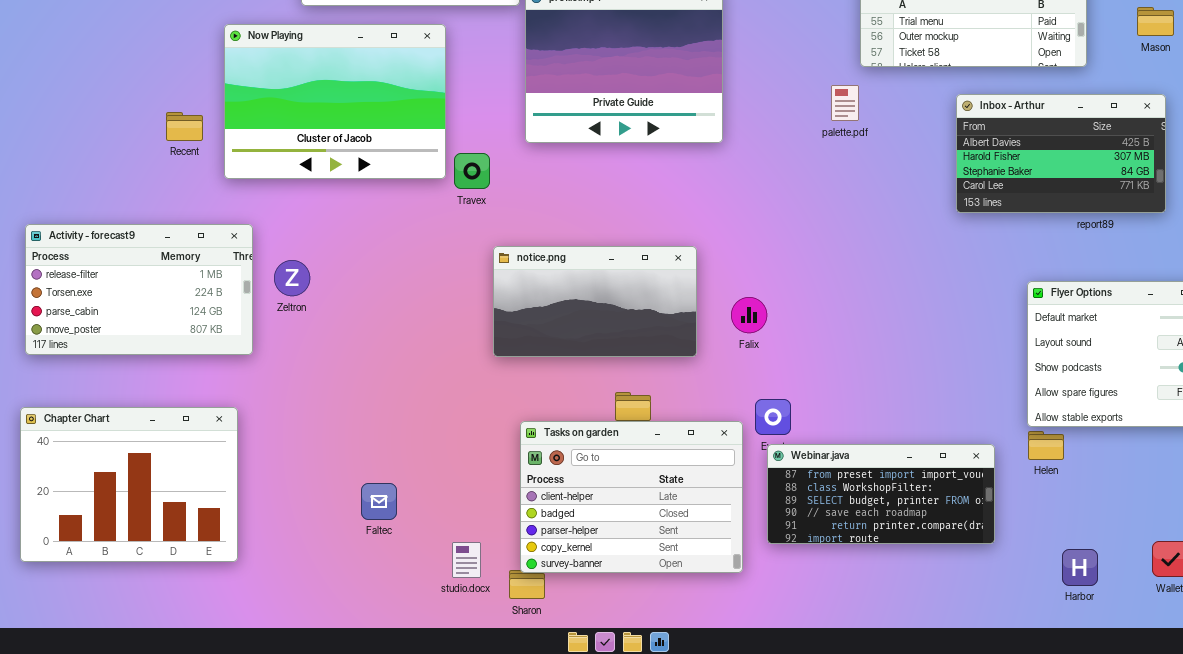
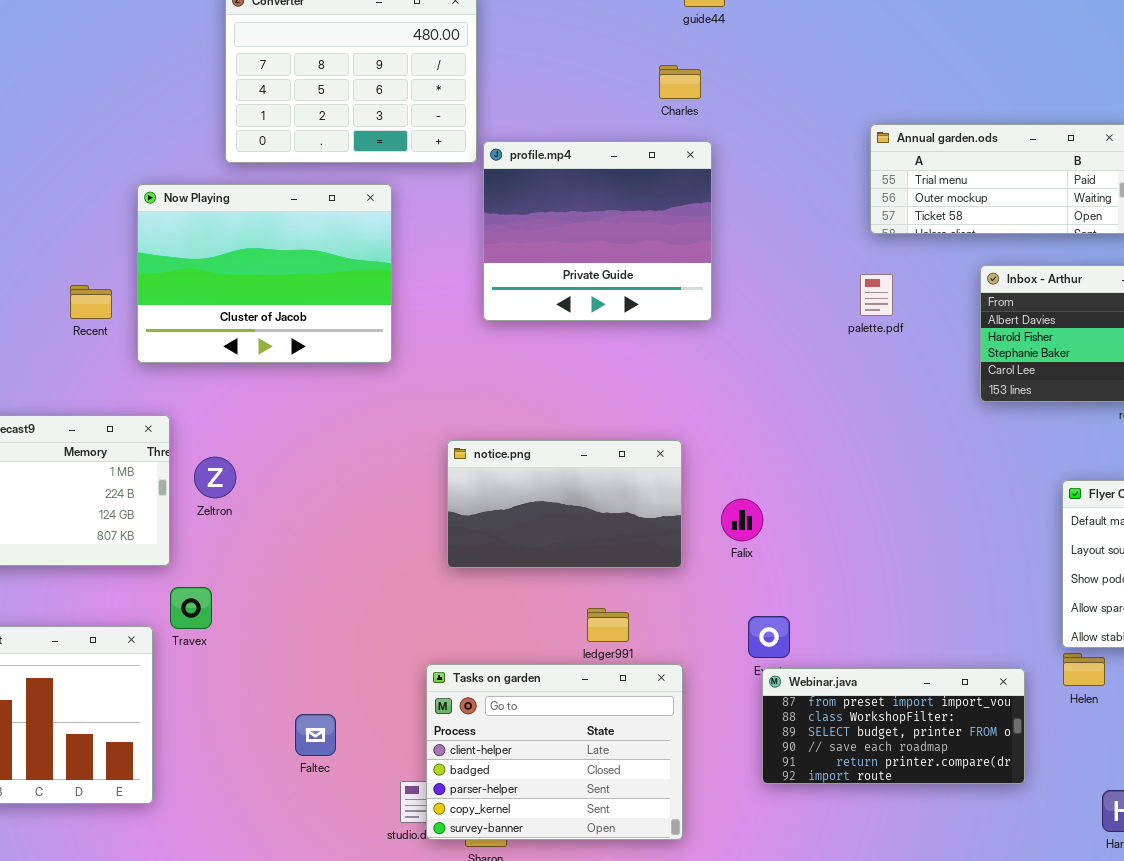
palette.pdf: [831,85,859,121] -> [860,274,893,316], moved
Travex: [454,153,490,189] -> [170,587,212,629], moved
Tasks on garden: [520,421,743,573] -> [426,664,683,840], moved

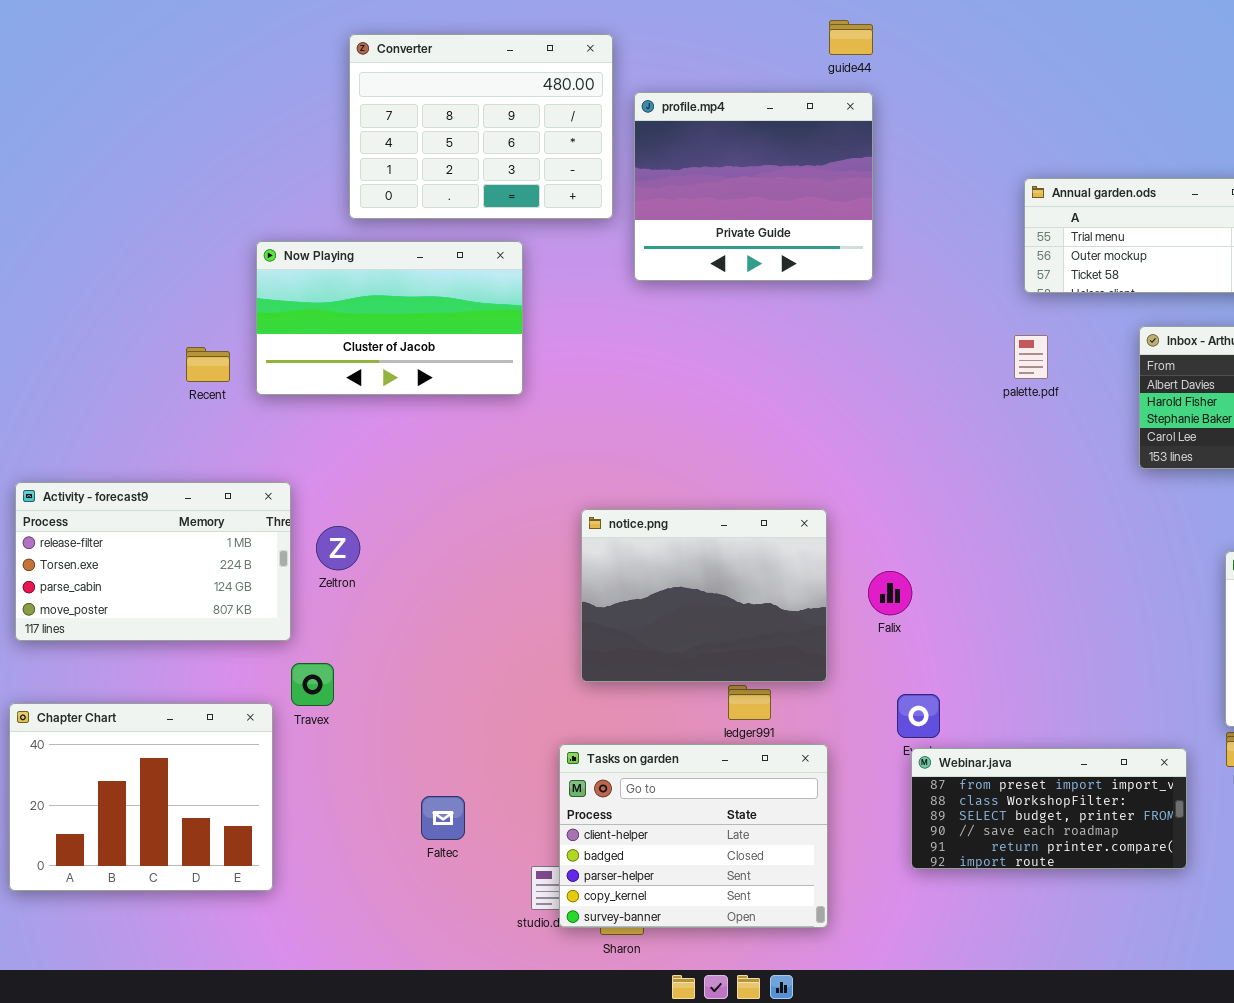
profile.mp4: [483,141,712,321] -> [634,92,873,281], moved
Now Playing: [137,184,392,363] -> [256,241,523,395], resized
notice.png: [447,440,682,568] -> [581,509,827,682], resized

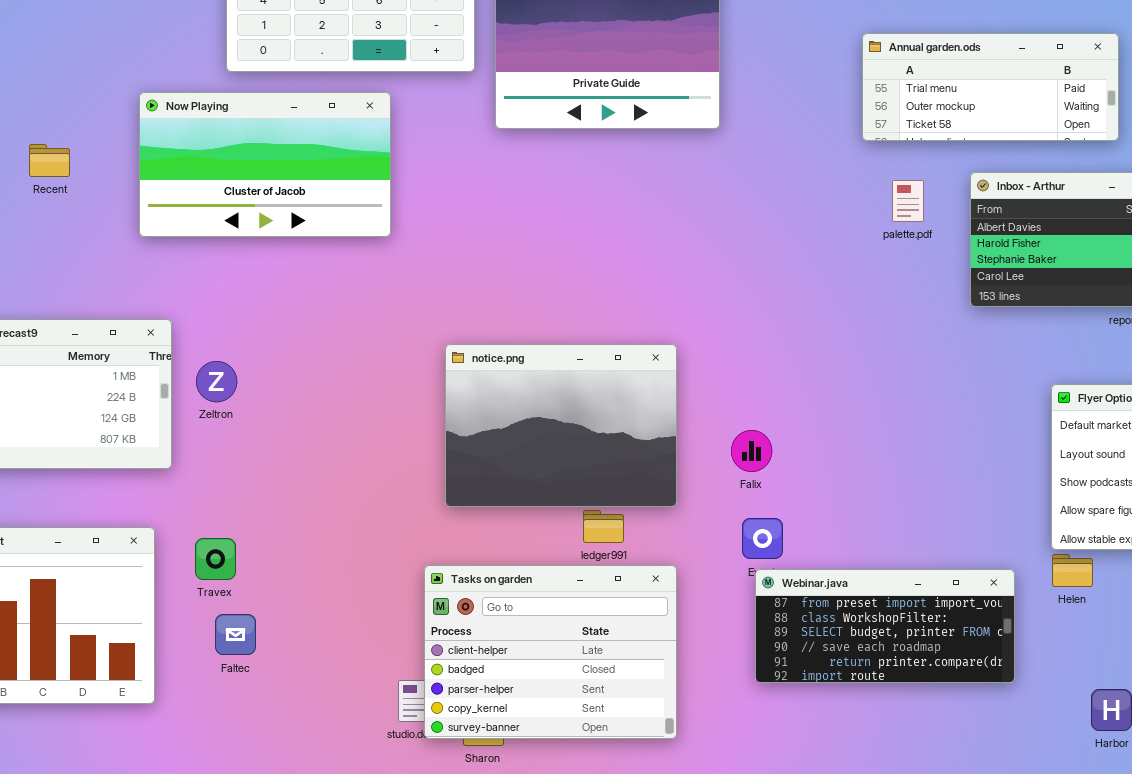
palette.pdf: [1014,335,1048,379] -> [892,180,924,222], moved
Recent: [186,347,230,382] -> [29,144,70,177], moved
Falix: [868,571,912,615] -> [731,430,772,472], moved
Travex: [291,663,334,706] -> [195,538,236,580], moved
Faltec: [421,796,465,840] -> [215,614,256,655], moved

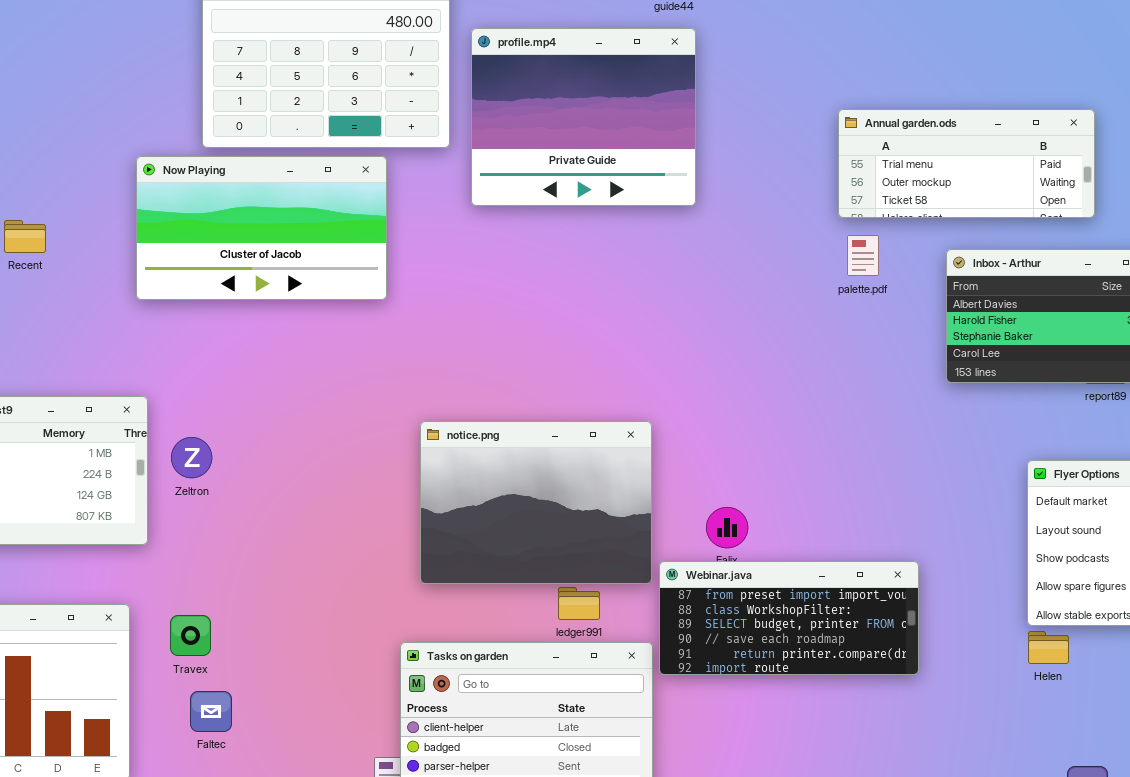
Now Playing: [139,92,391,237] -> [136,156,387,300], moved
palette.pdf: [892,180,924,222] -> [847,235,879,276], moved
Webinar.java: [755,569,1015,683] -> [659,561,919,675], moved

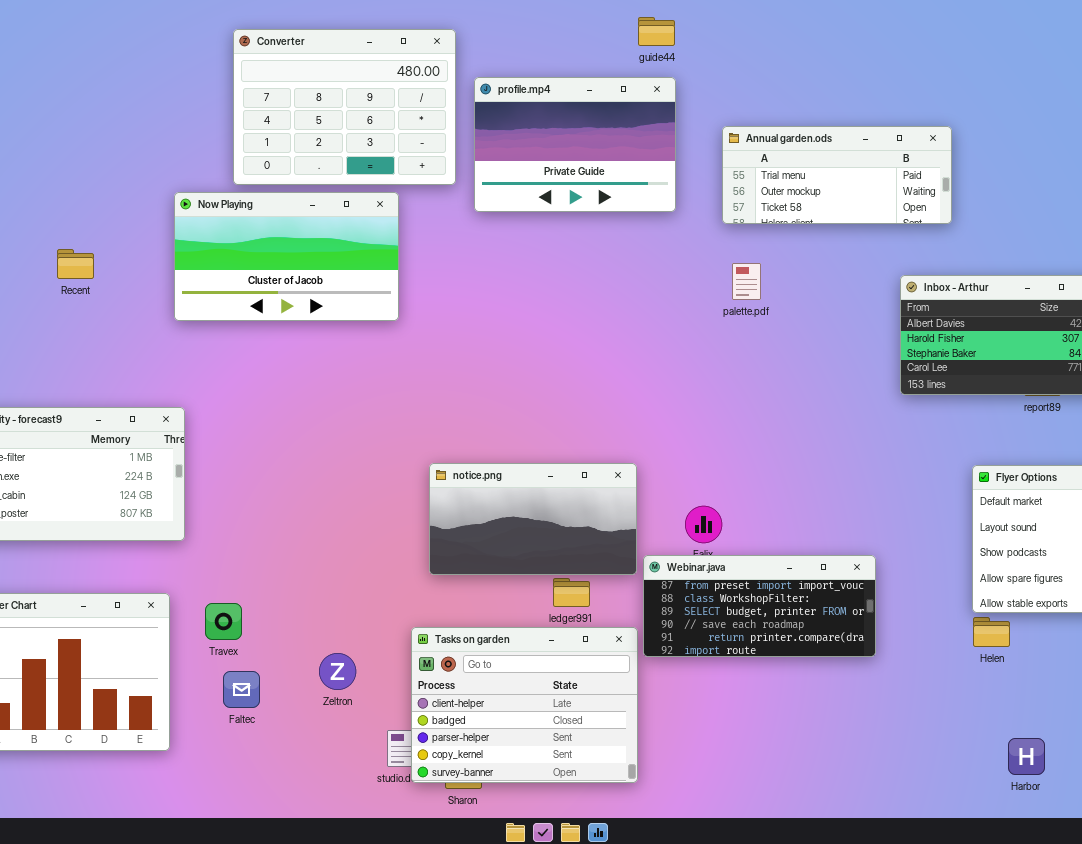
profile.mp4: [471,28,696,206] -> [474,77,676,212], resized
Annual garden.ods: [838,109,1095,218] -> [722,126,952,224], moved
palette.pdf: [847,235,879,276] -> [732,263,761,300], moved
notice.png: [420,421,652,584] -> [429,463,637,575], resized
Zeltron: [171,437,212,478] -> [319,653,356,690], moved

